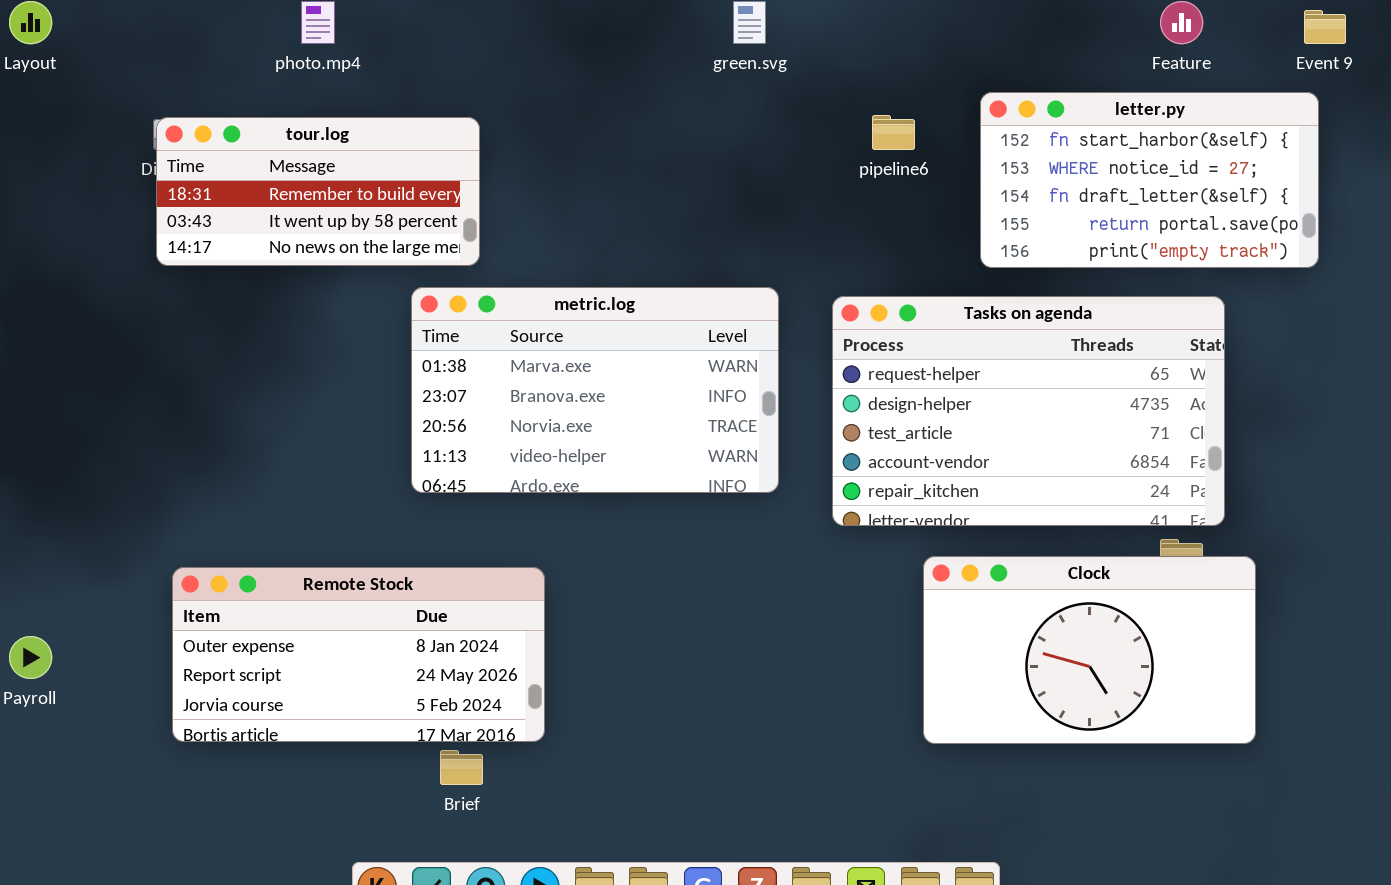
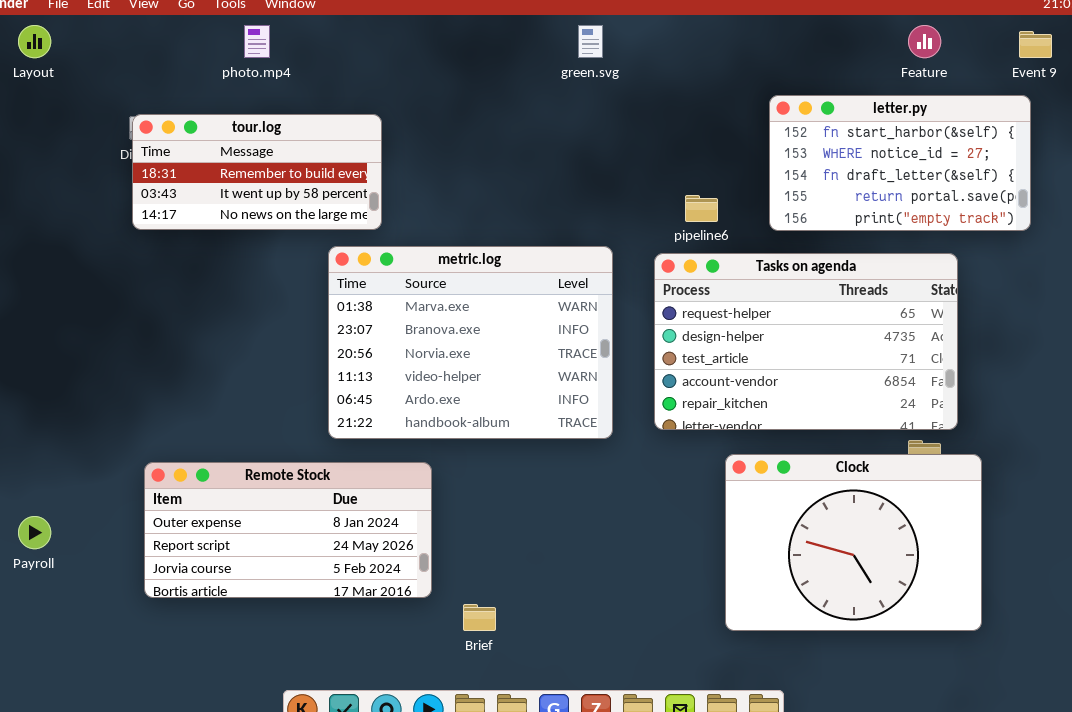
pipeline6: [872,115,915,150] -> [685,195,718,222], moved
metric.log: [411,287,779,493] -> [328,246,613,439], resized
Clock: [923,556,1256,744] -> [725,454,982,631], resized
Brief: [440,750,483,785] -> [463,604,496,631], moved

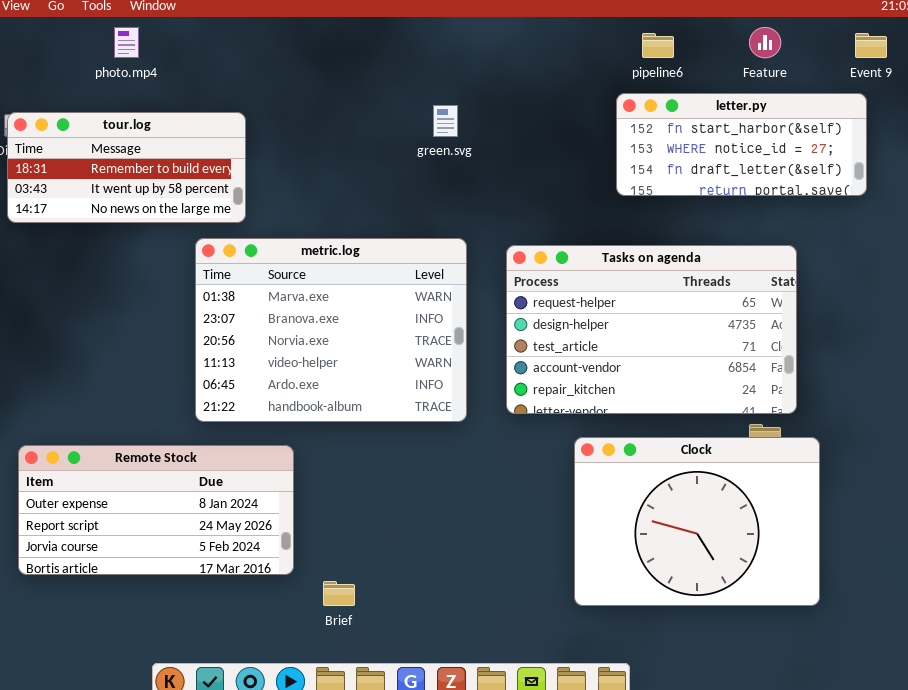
green.svg: [578,25,603,58] -> [433,105,458,137], moved
letter.py: [769,95,1031,231] -> [616,93,867,196], resized
pipeline6: [685,195,718,222] -> [642,33,674,58], moved

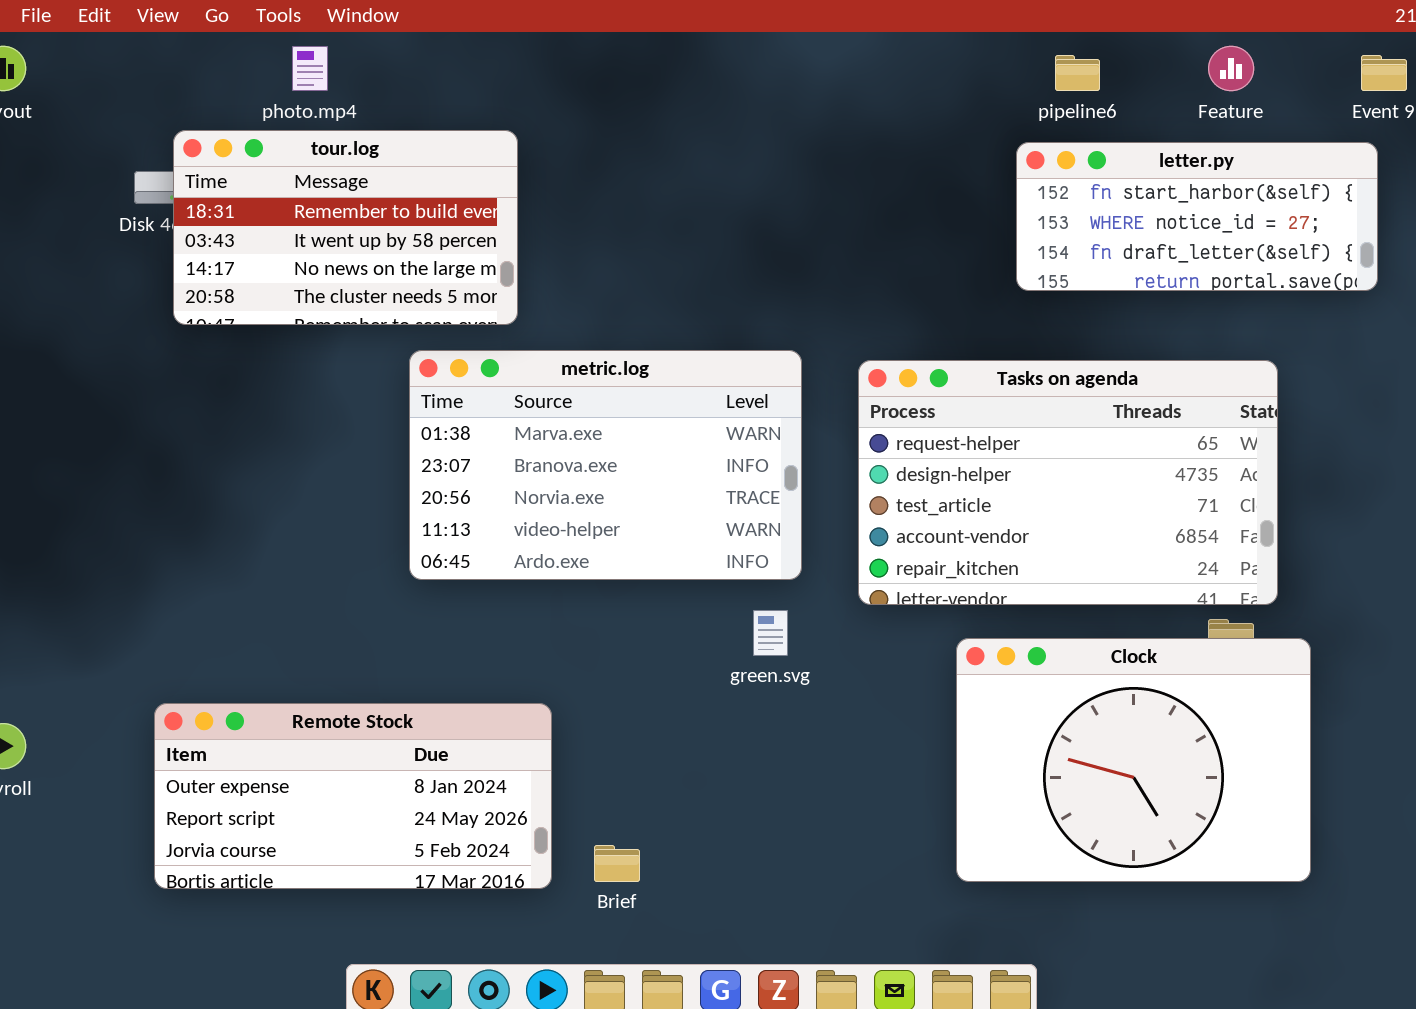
green.svg: [433,105,458,137] -> [753,610,788,656], moved
tour.log: [7,112,246,223] -> [173,130,518,325], moved, resized
metric.log: [195,238,467,422] -> [409,350,802,580], resized
Remote Stock: [18,445,294,575] -> [154,703,552,889], moved

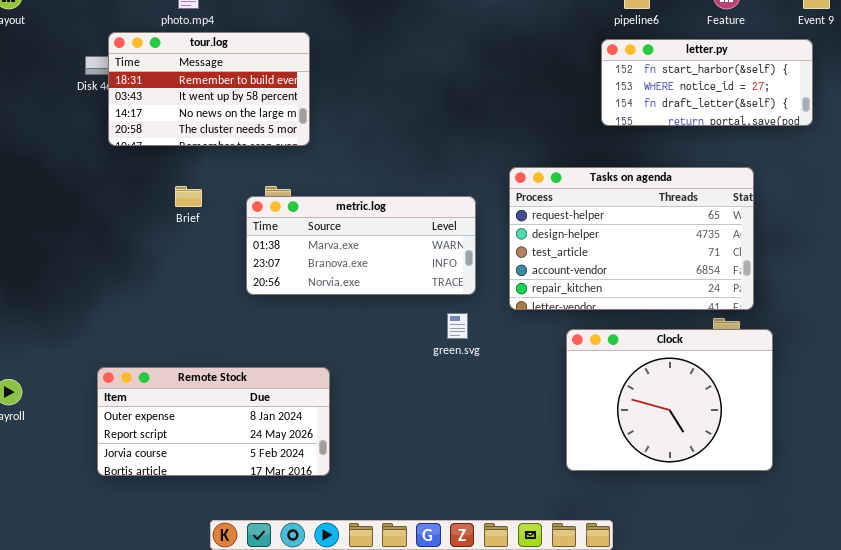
metric.log: [409,350,802,580] -> [246,196,476,295], resized
Brief: [594,845,640,882] -> [175,186,202,207], moved

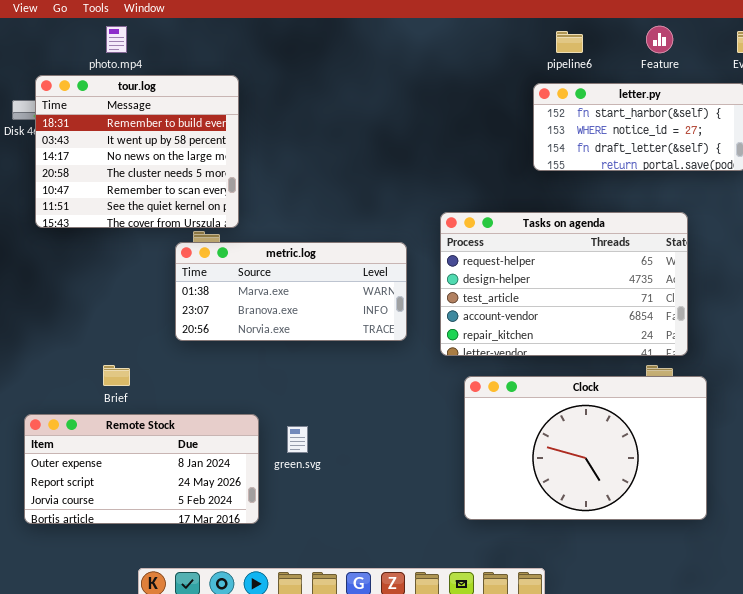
tour.log: [108,32,310,146] -> [35,75,239,228], resized
Brief: [175,186,202,207] -> [103,365,130,386], moved
green.svg: [447,313,468,339] -> [287,426,308,453], moved
Clock: [566,329,773,471] -> [464,376,707,520], resized

